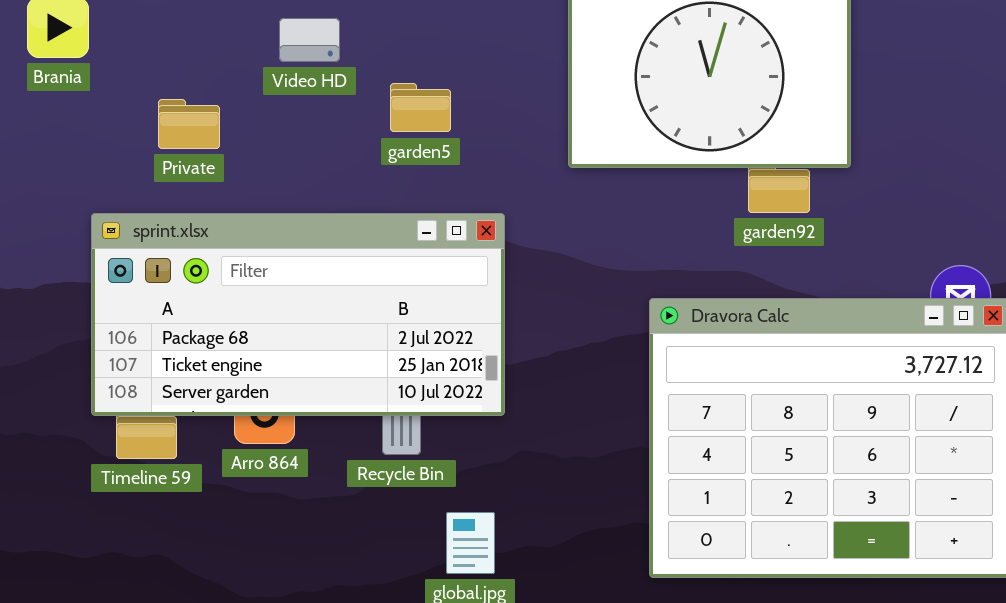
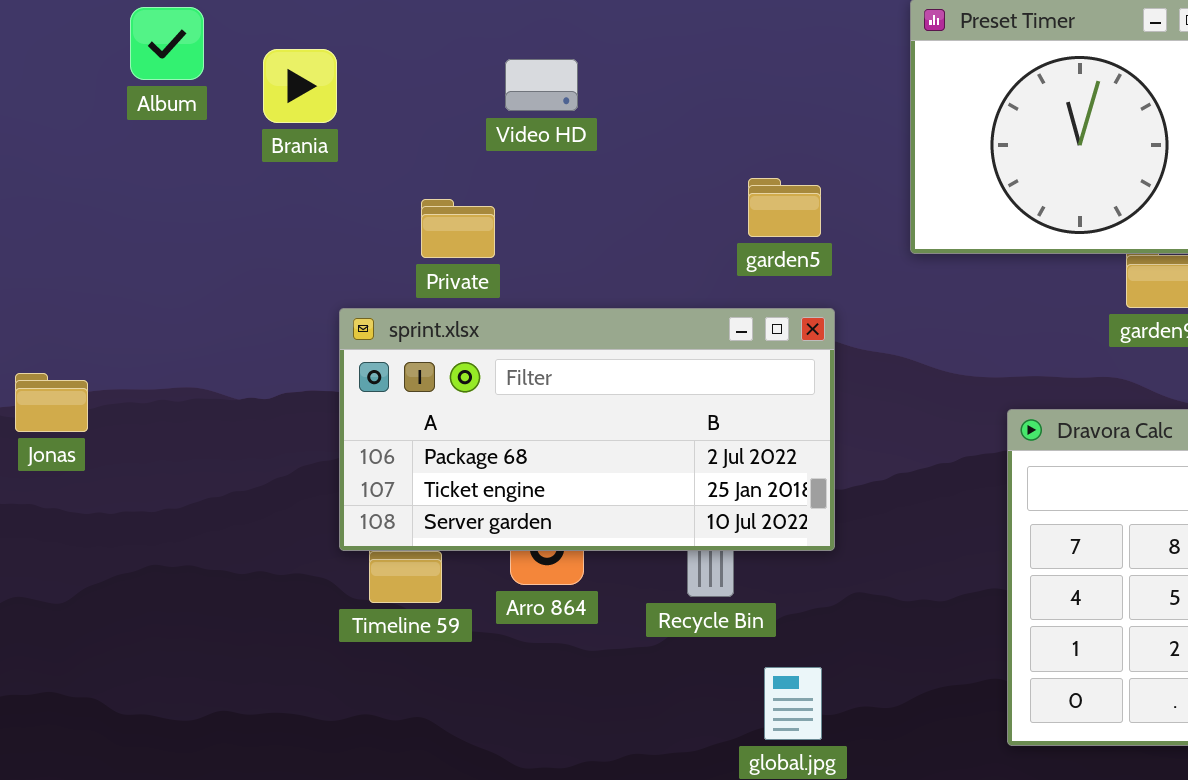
Video HD: [279,18,340,62] -> [505,59,578,111], moved
garden5: [390,83,451,132] -> [748,178,821,237], moved
Private: [158,99,220,149] -> [421,199,495,258], moved

